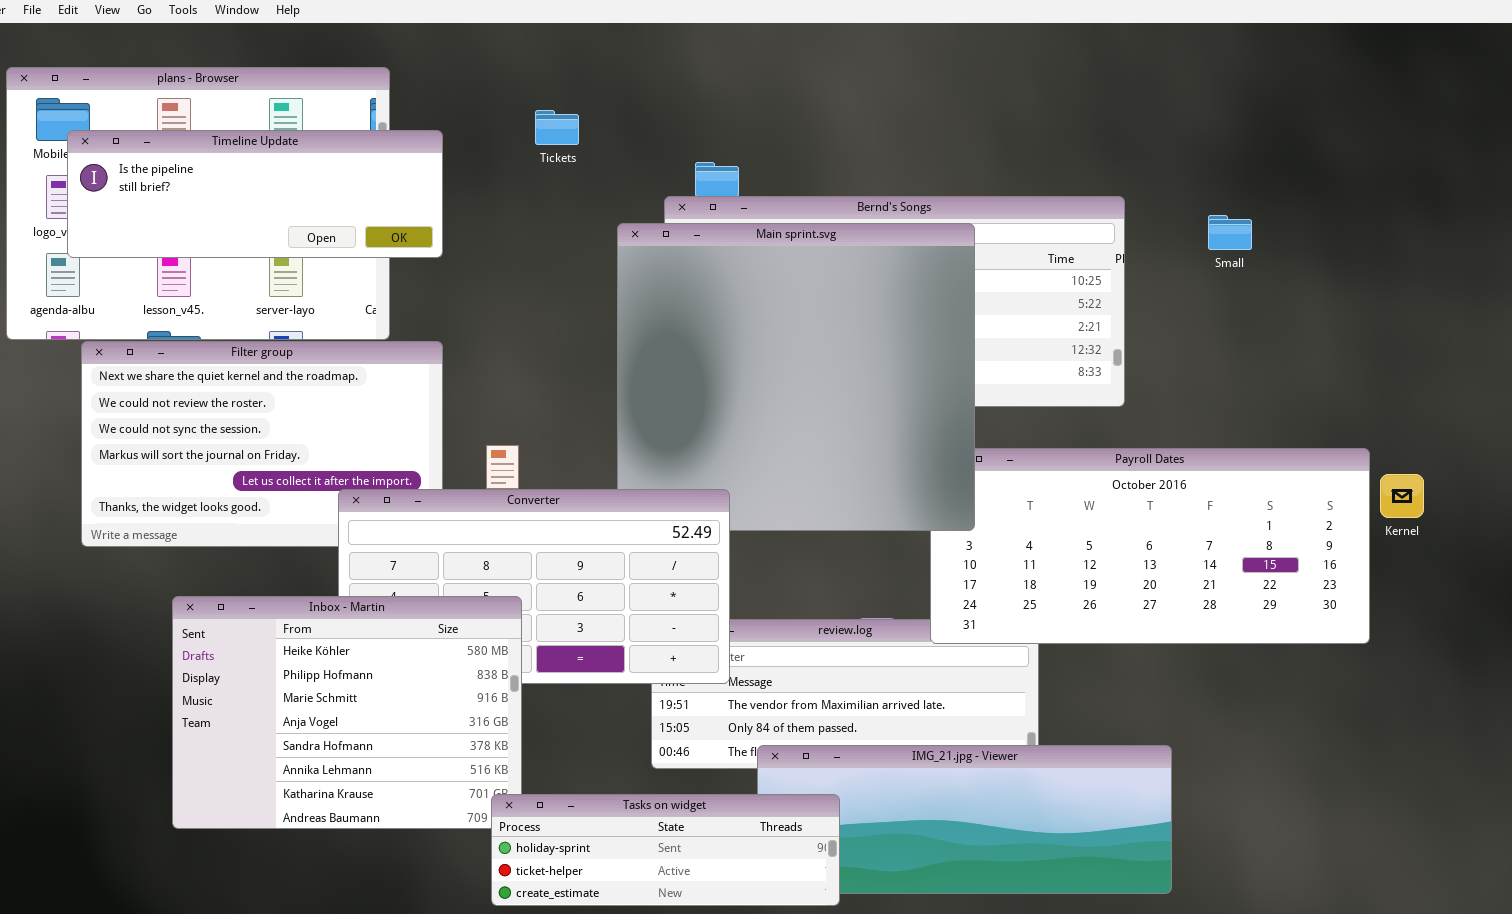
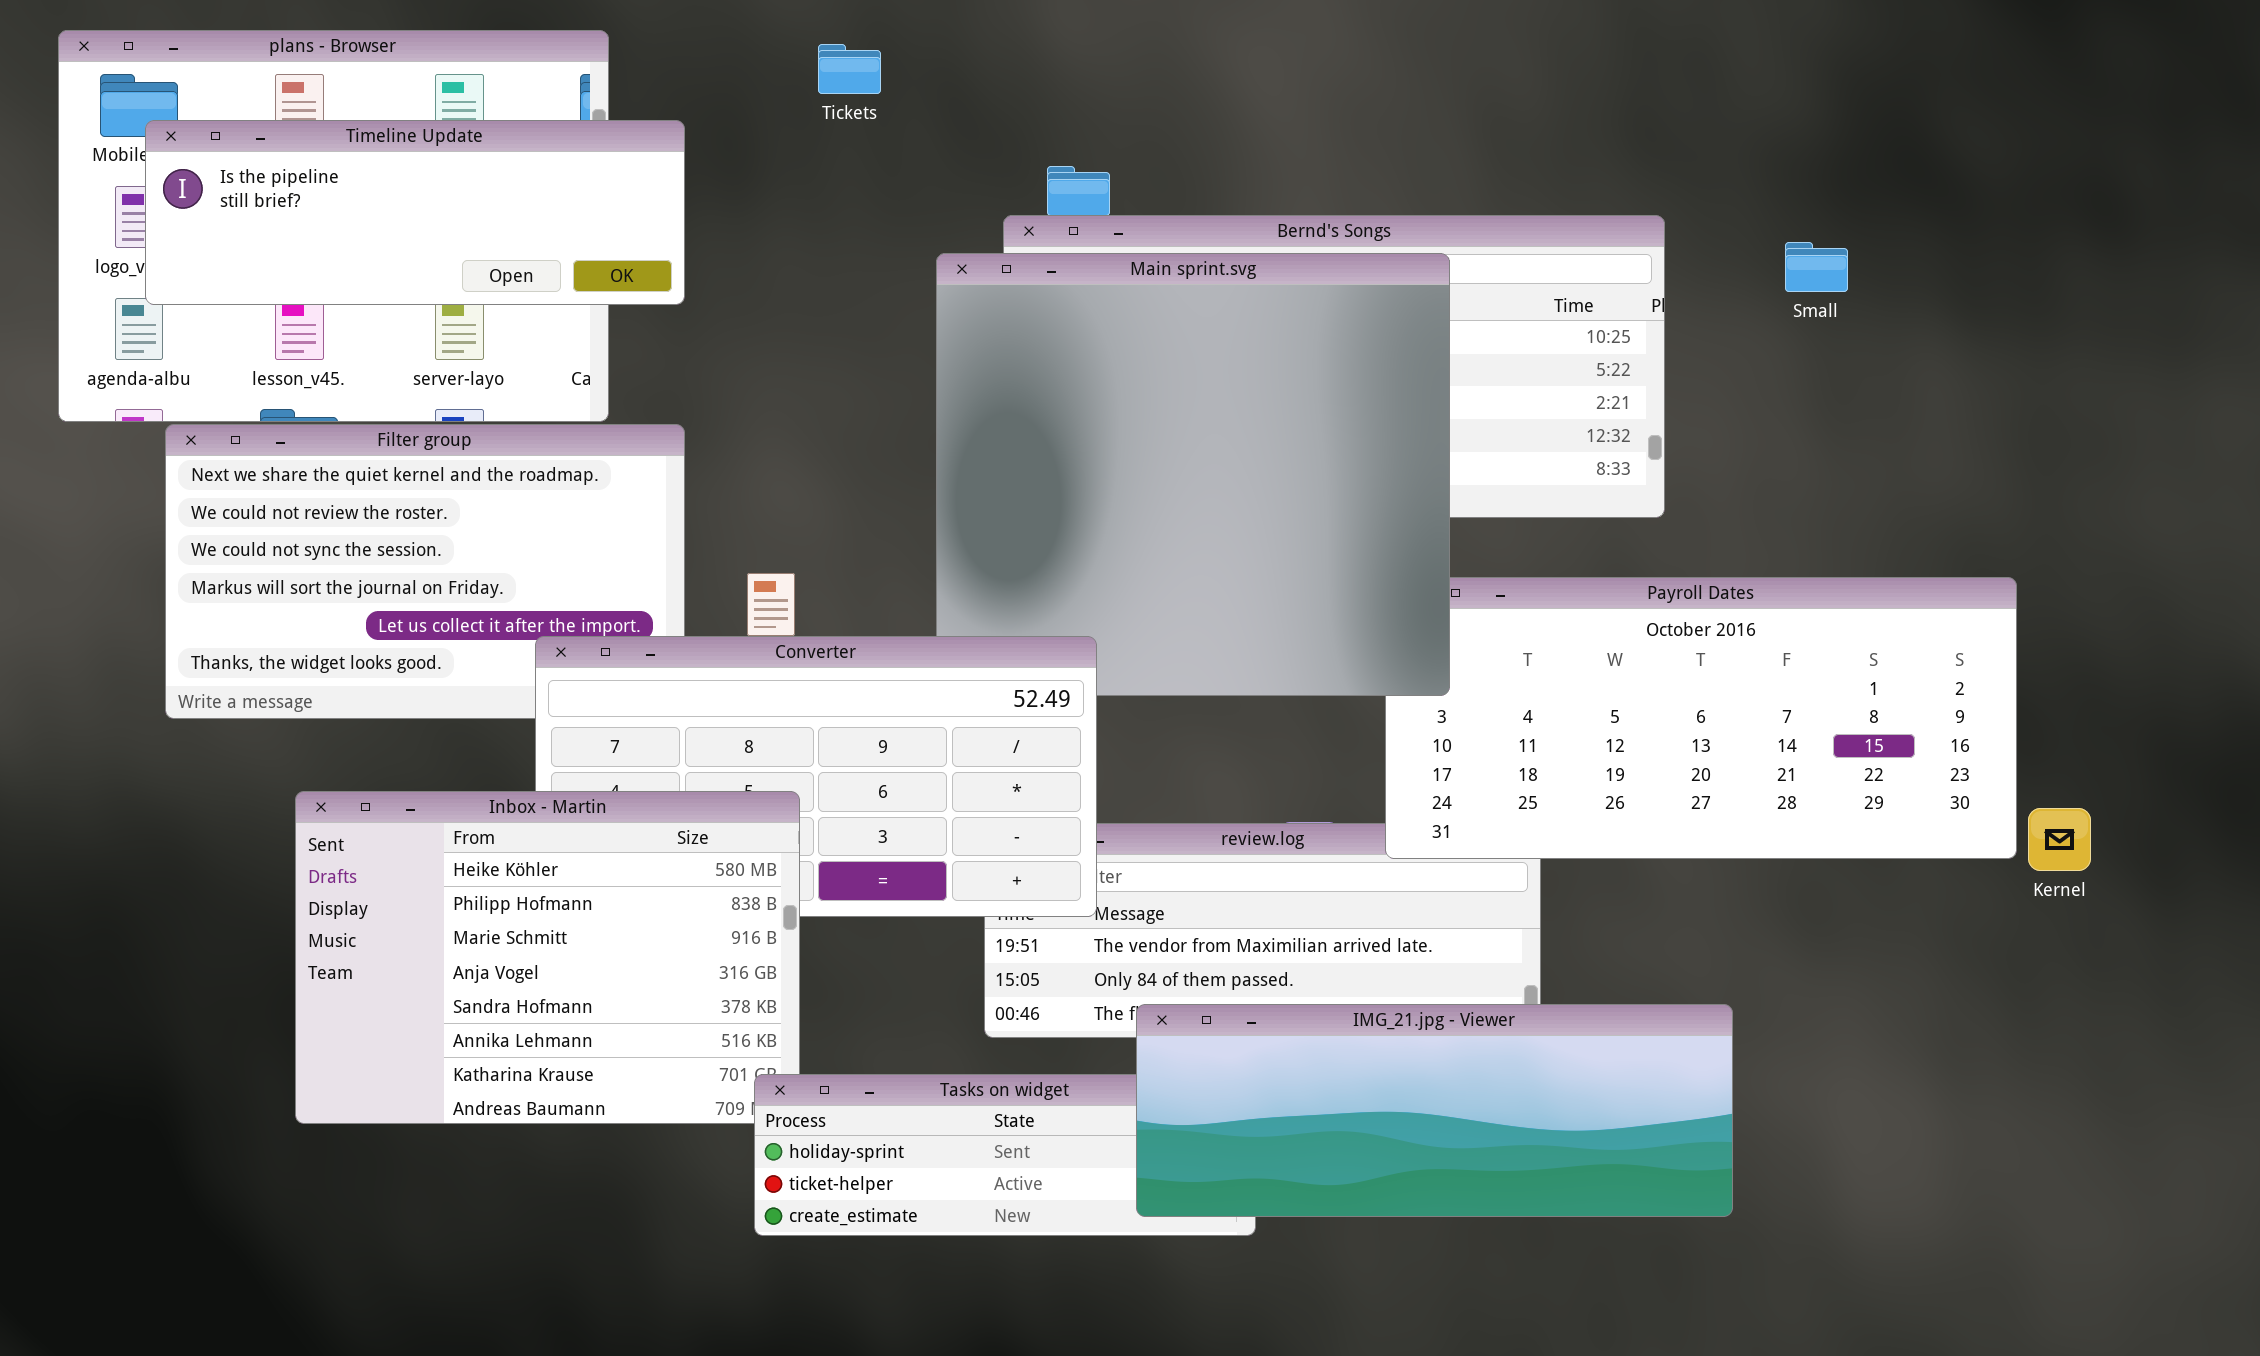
Tickets: [535,110,579,145] -> [818,44,881,94], moved
Kernel: [1380,474,1424,518] -> [2028,808,2091,871], moved
IMG_21.jpg - Viewer: [757,745,1172,894] -> [1136,1004,1733,1217], raised

